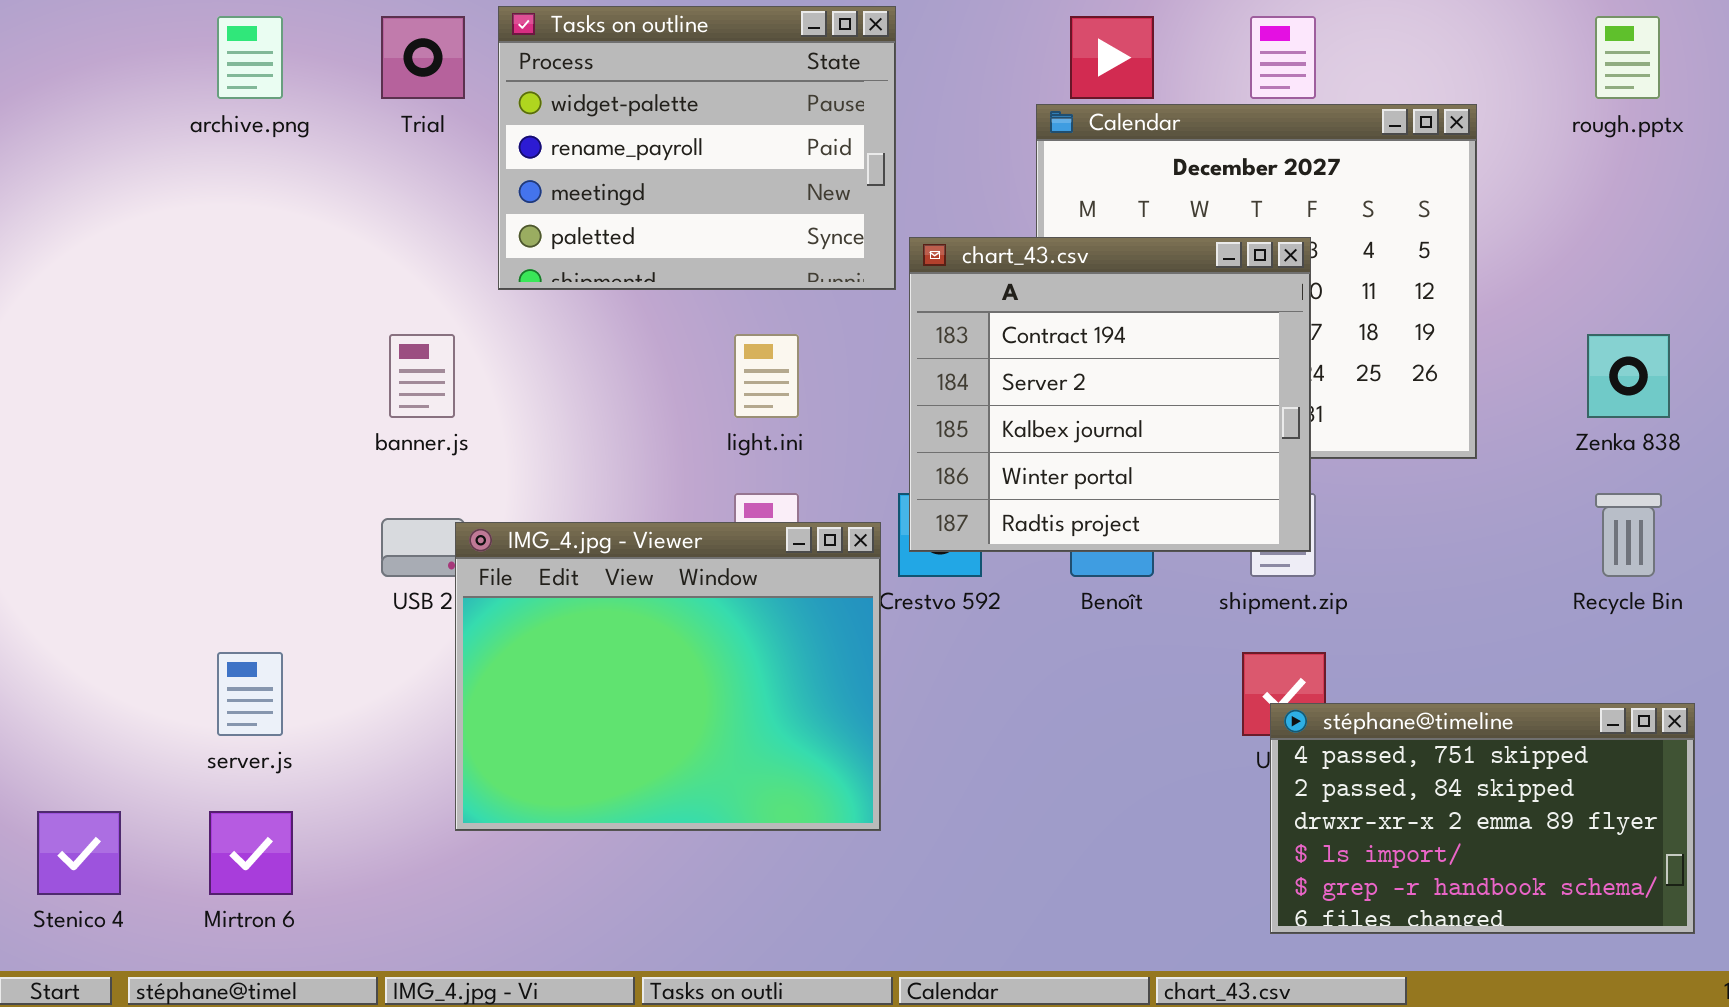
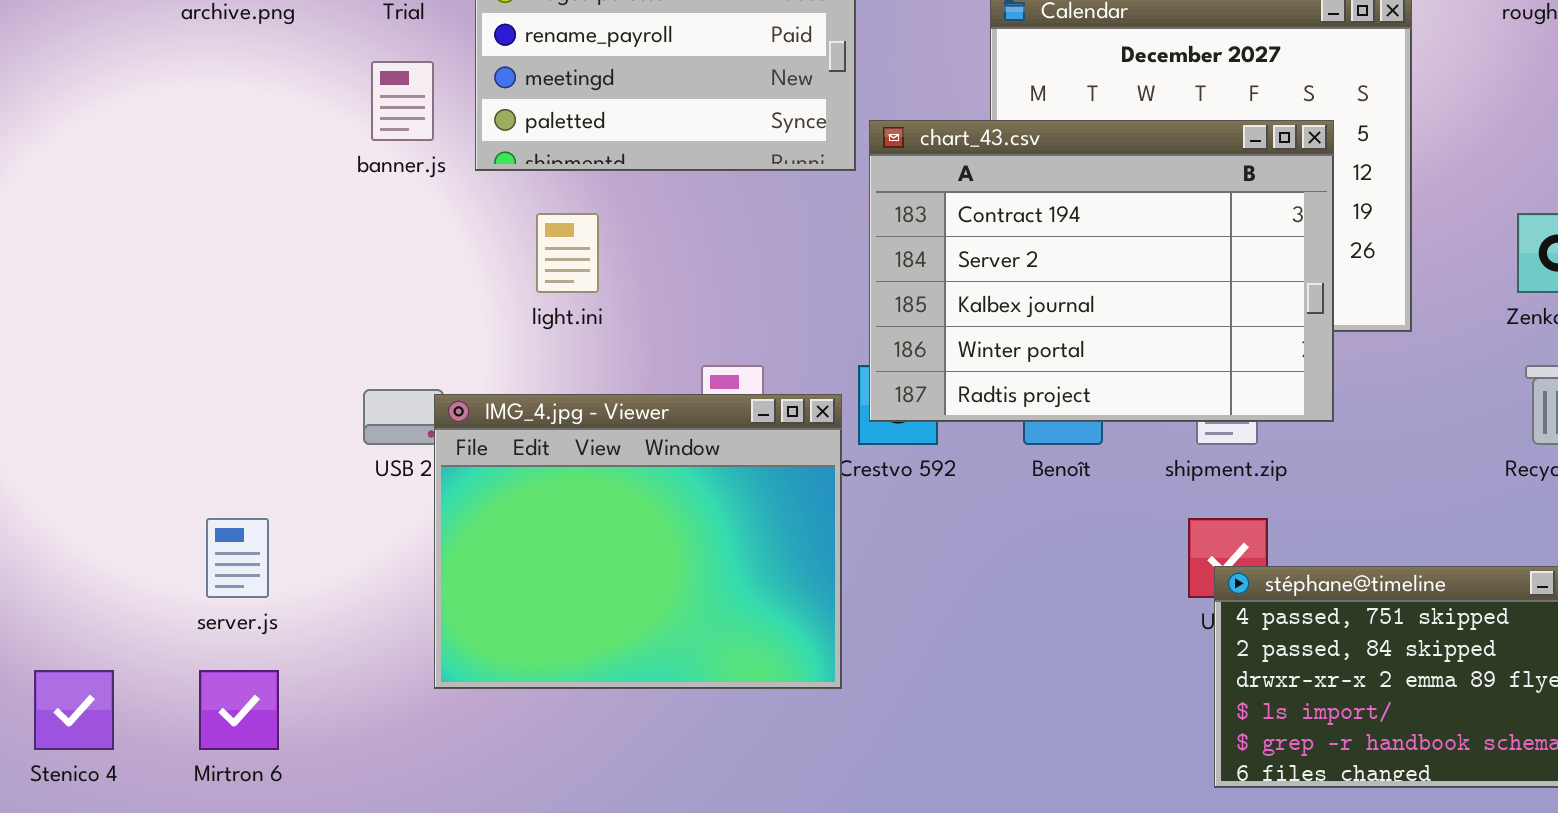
chart_43.csv: [909,237,1311,552] -> [869,120,1334,422], resized
banner.js: [389,334,455,418] -> [371,61,434,141], moved
light.ini: [734,334,799,418] -> [536,213,599,293], moved

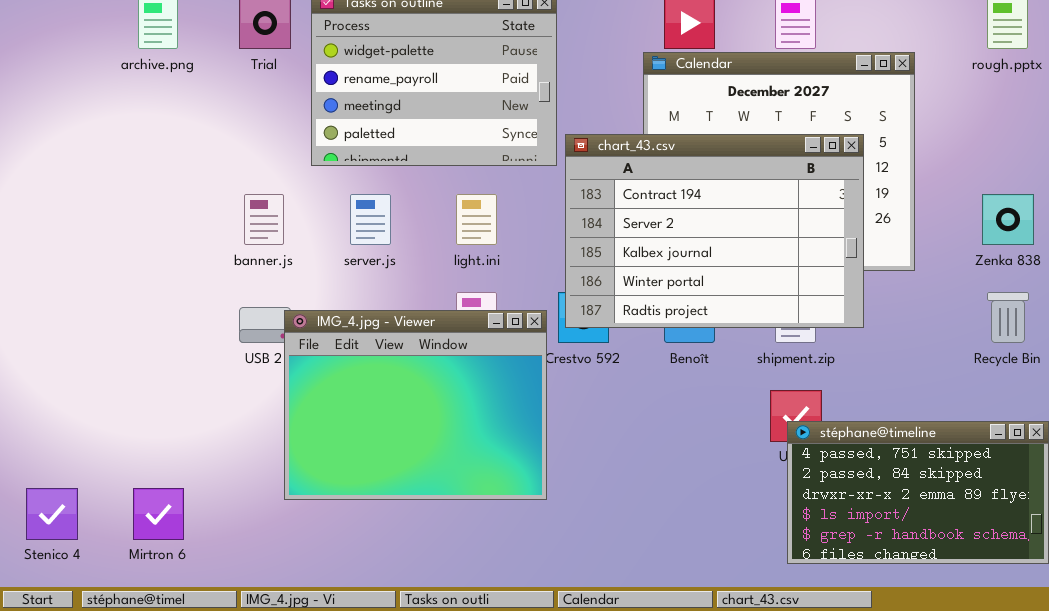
banner.js: [371,61,434,141] -> [244,194,284,245], moved
light.ini: [536,213,599,293] -> [456,194,497,245], moved
server.js: [206,518,269,598] -> [350,194,391,245], moved

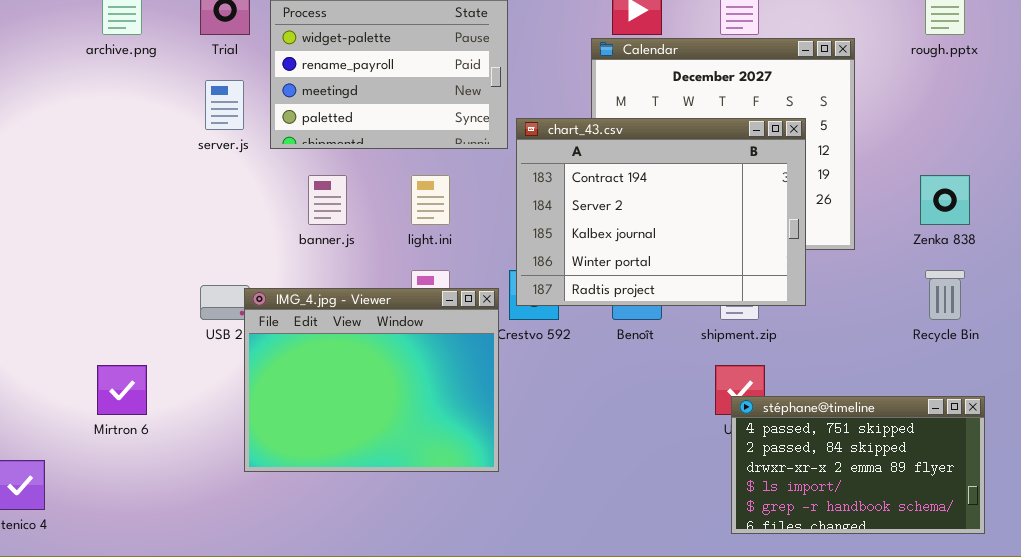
banner.js: [244,194,284,245] -> [308,175,347,225], moved
server.js: [350,194,391,245] -> [205,80,244,130], moved
Mirtron 6: [133,488,184,540] -> [97,365,147,415], moved

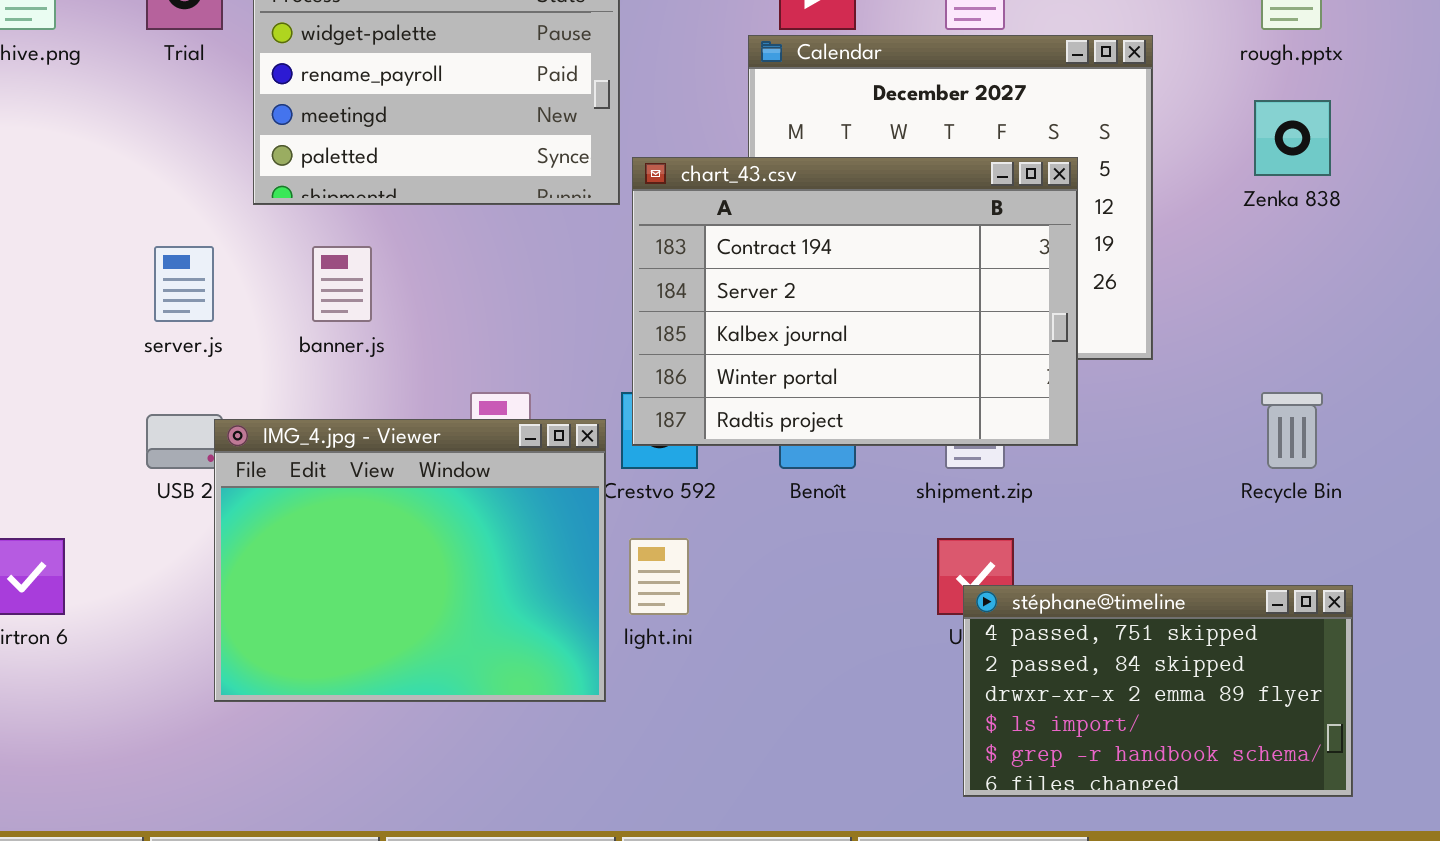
server.js: [205,80,244,130] -> [154,246,214,322], moved
light.ini: [411,175,450,225] -> [629,538,689,615], moved
Zenka 838: [920,175,970,225] -> [1254,100,1331,176], moved

